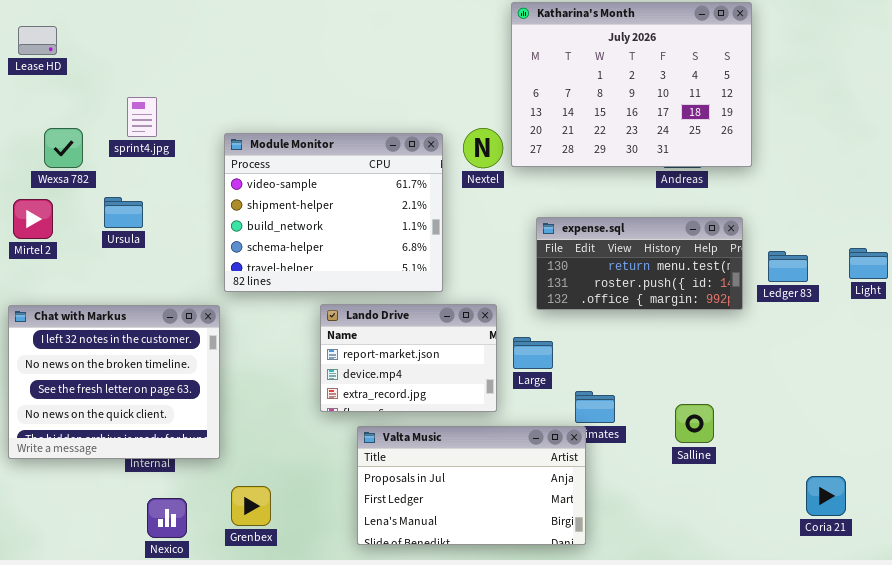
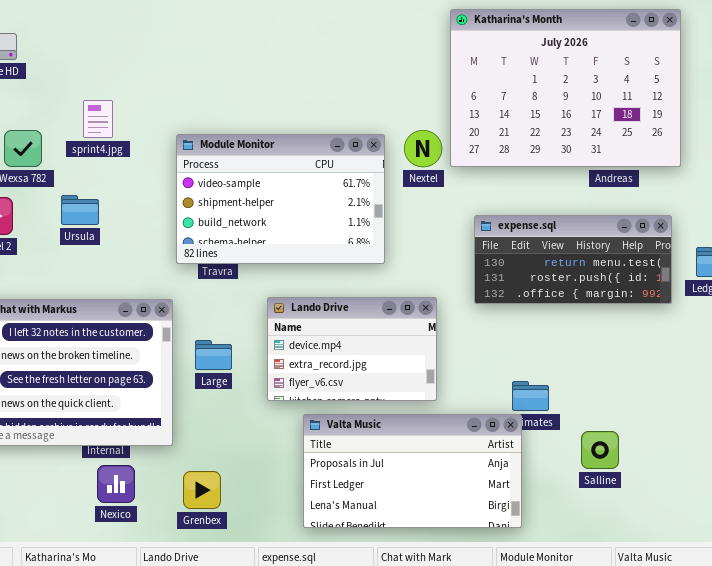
Module Monitor: [224,133,443,292] -> [176,134,385,264], resized
Lando Drive: [320,304,497,412] -> [267,297,437,401], scrolled down 1 row
Large: [513,337,553,369] -> [195,340,232,370], moved
Salline: [675,404,714,443] -> [581,431,619,469], moved
Nexico: [147,498,187,538] -> [97,465,135,503], moved

